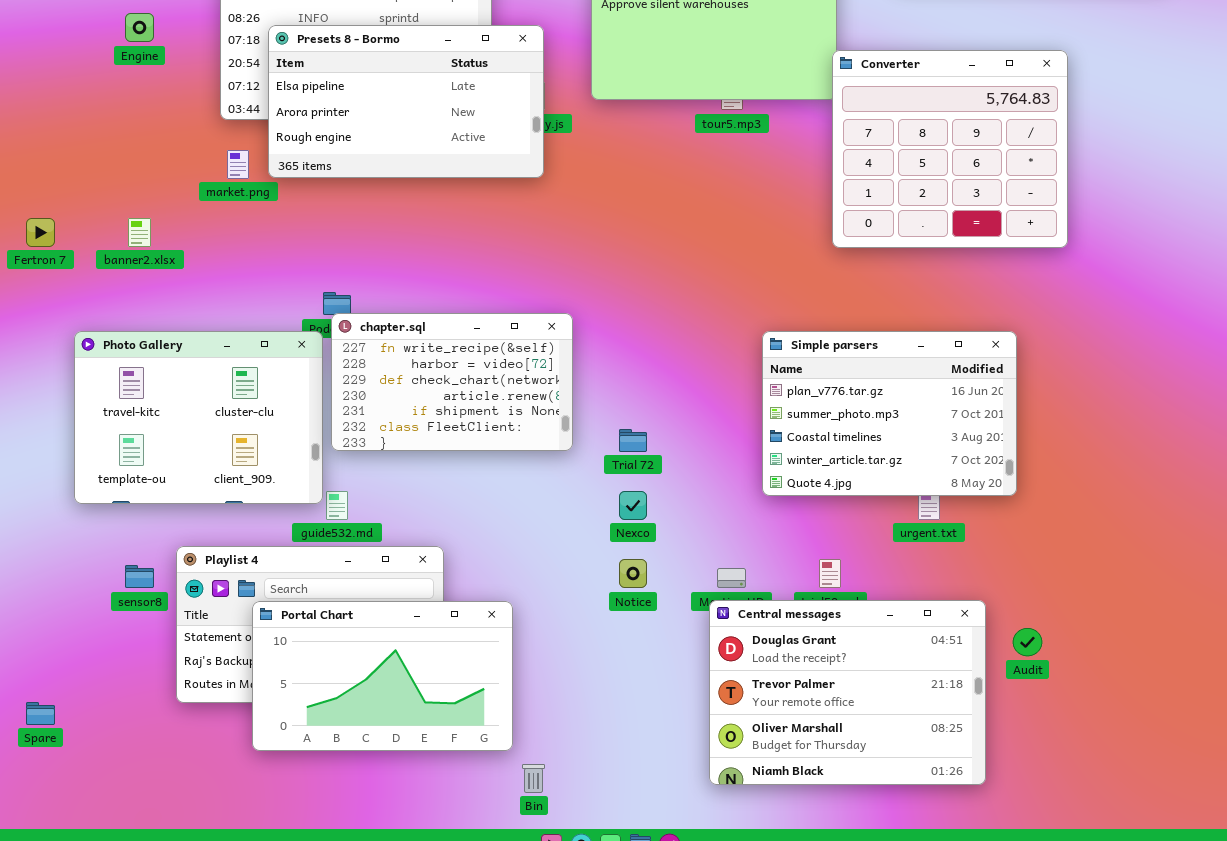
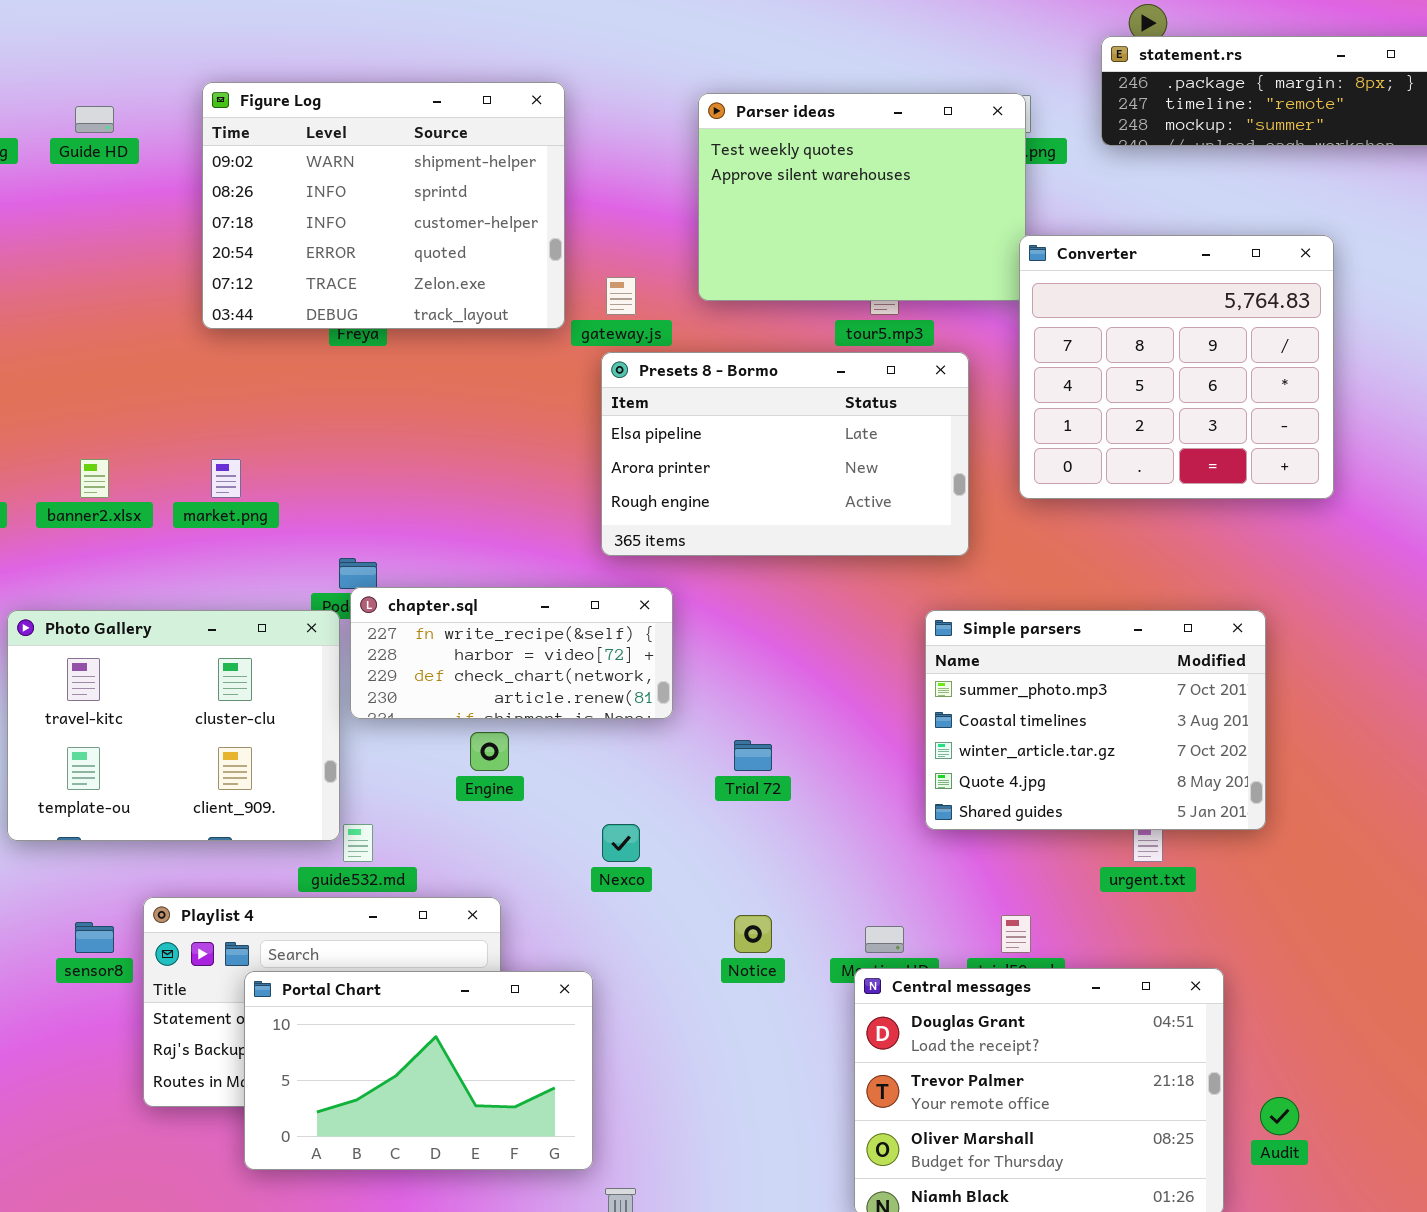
Engine: [125,13,154,42] -> [470,732,509,771], moved
Presets 8 - Bormo: [268,25,544,178] -> [601,352,969,556], moved
market.png: [227,150,249,179] -> [211,459,241,498], moved
chapter.sql: [331,313,573,451] -> [350,587,673,719], resized
Simple parsers: [762,331,1017,496] -> [925,610,1266,830], scrolled down 1 row
Nexco: [619,491,647,520] -> [602,824,640,862], moved
Audit: [1013,628,1042,656] -> [1260,1097,1299,1135], moved

